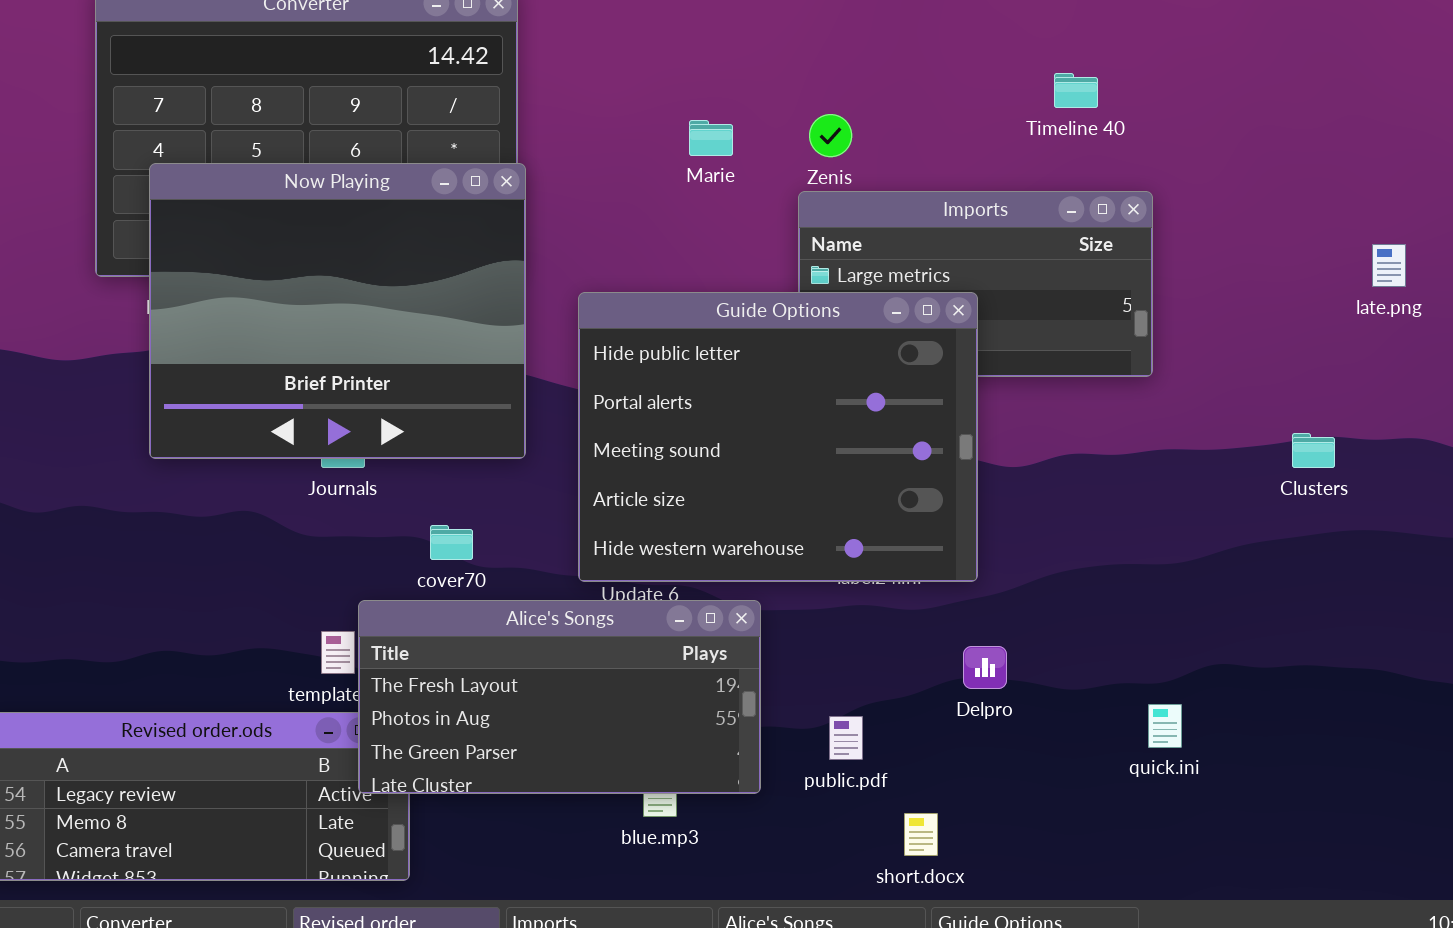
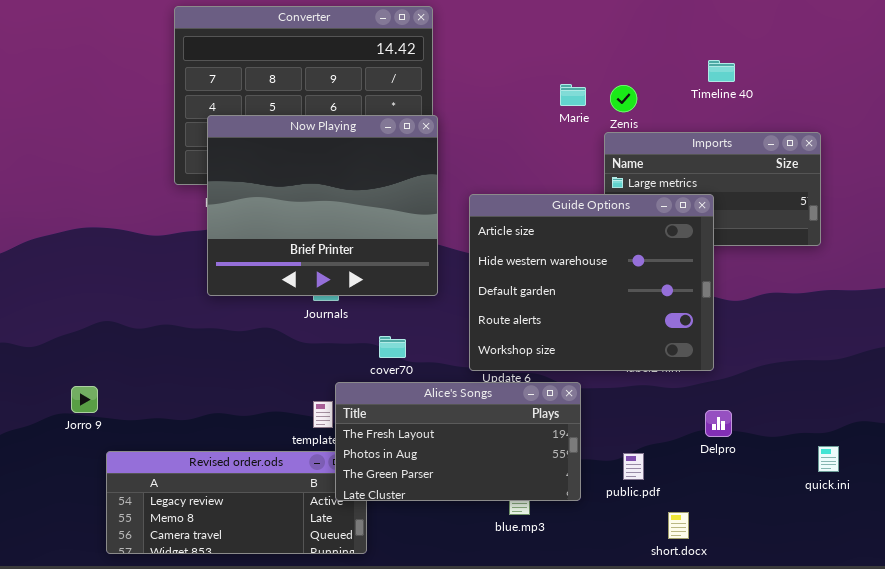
Timeline 40: [1054,73,1098,108] -> [708,60,735,82], moved
Marie: [689,120,733,156] -> [560,84,586,106], moved
Guide Options: [578,292,978,582] -> [469,194,714,371], scrolled down 3 rows

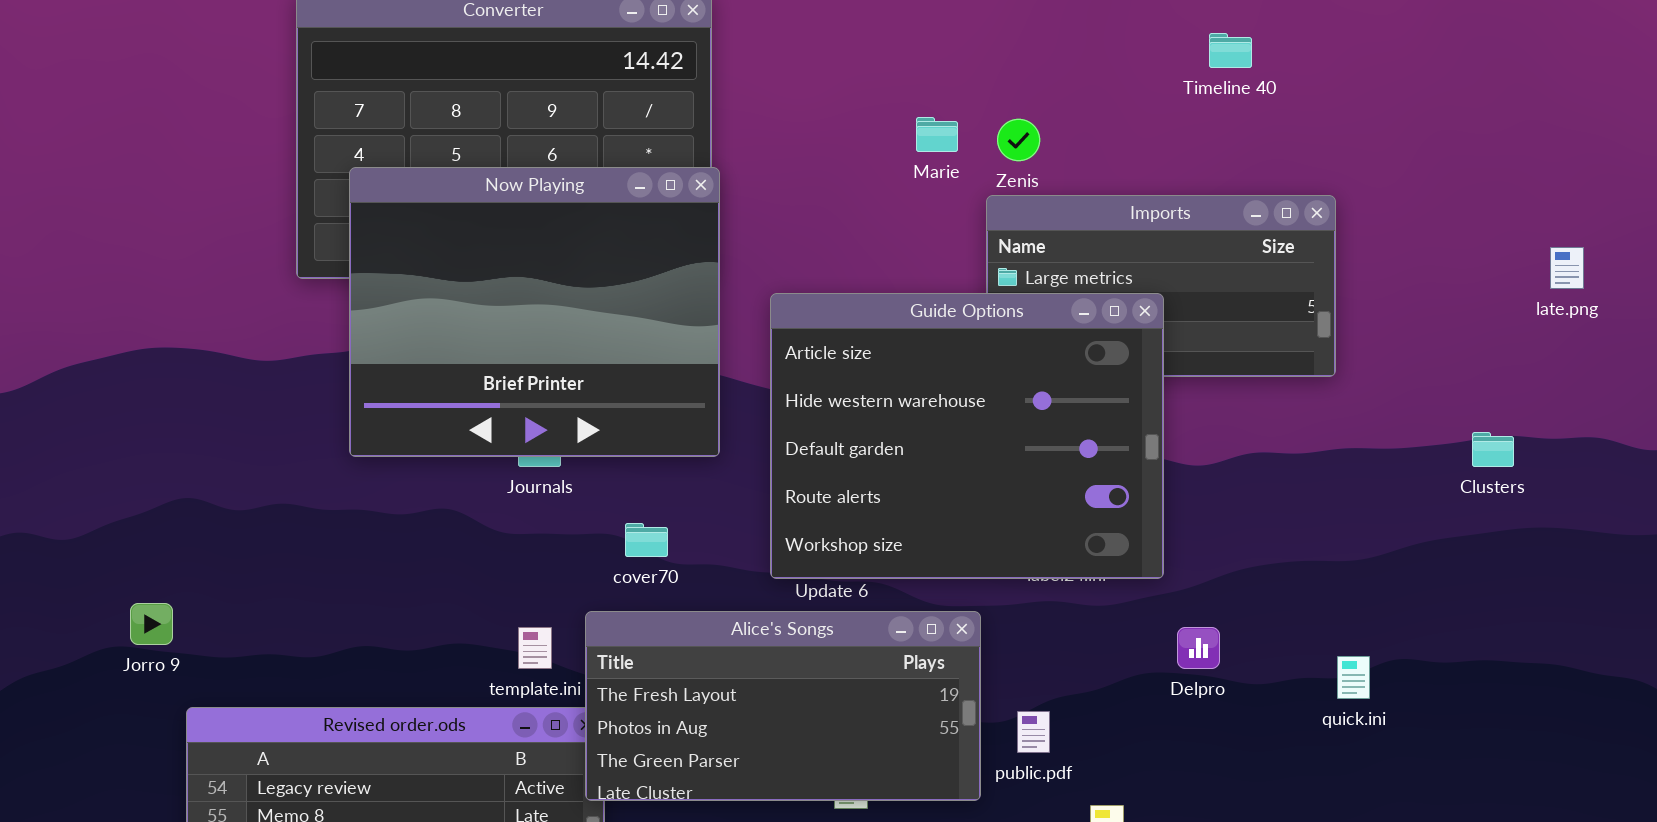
Timeline 40: [708,60,735,82] -> [1209,33,1252,68], moved
Alice's Songs: [335,382,581,501] -> [585,611,981,801], moved
Delpro: [705,410,732,437] -> [1177,627,1220,669], moved
quick.ini: [818,446,839,472] -> [1337,656,1370,699], moved

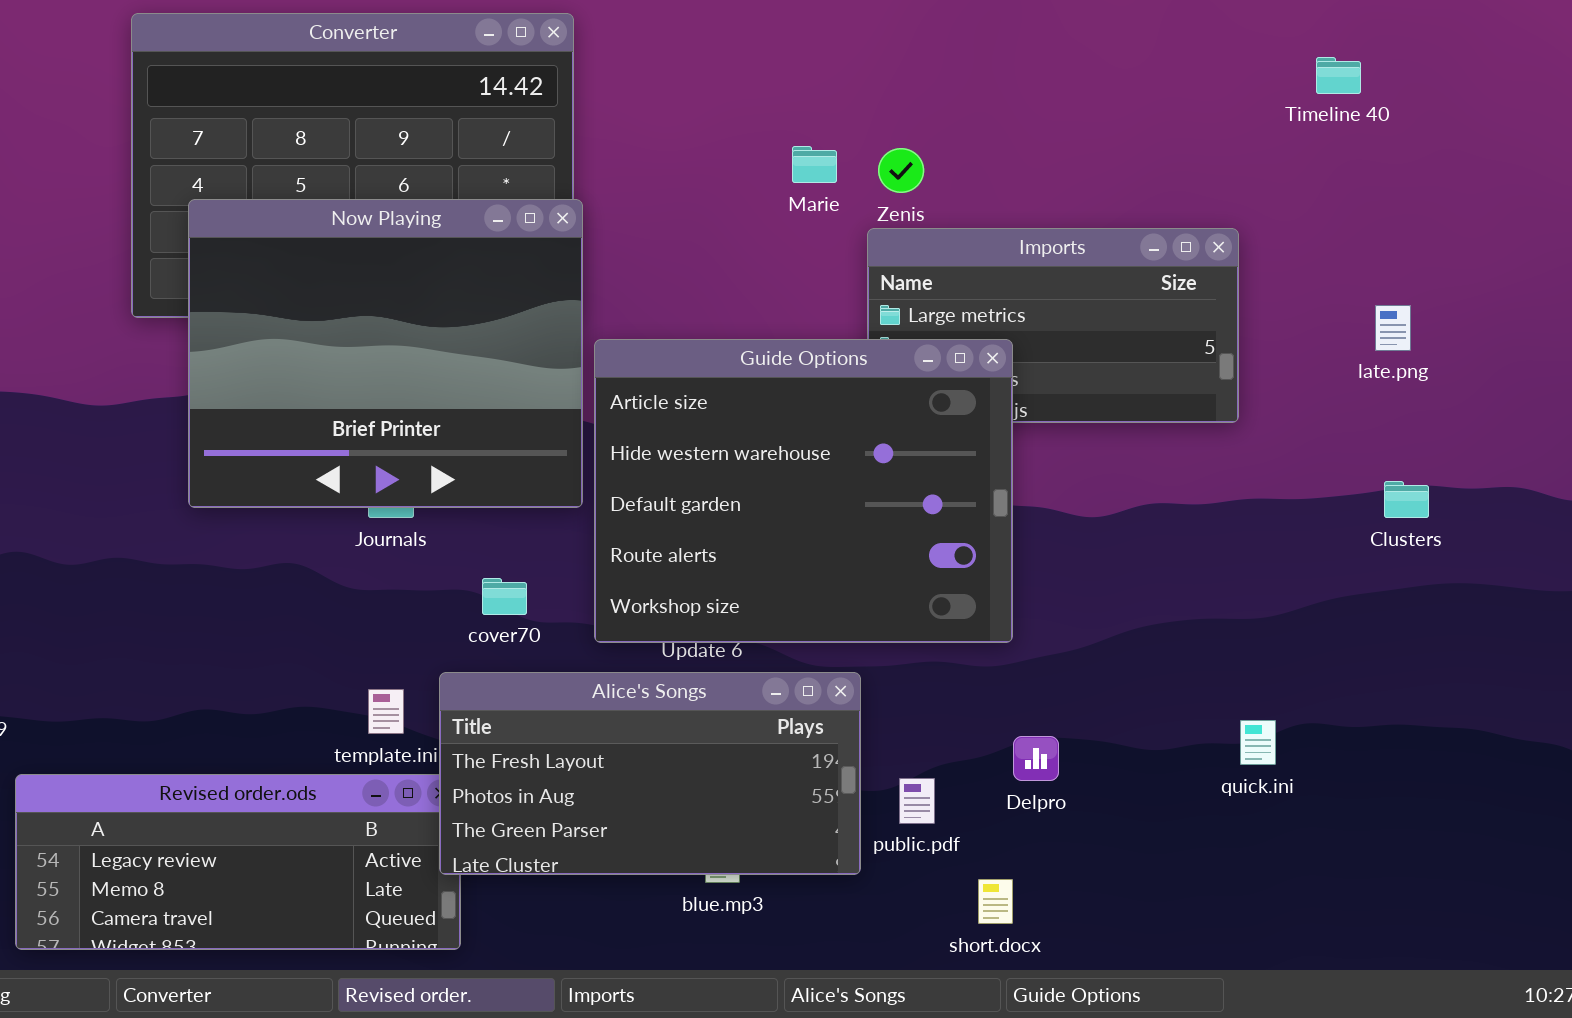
Timeline 40: [1209,33,1252,68] -> [1316,57,1361,94], moved
late.png: [1550,247,1584,289] -> [1375,305,1411,351], moved
Guide Options: [770,293,1164,579] -> [594,339,1013,643], moved
Delpro: [1177,627,1220,669] -> [1013,736,1059,781], moved

